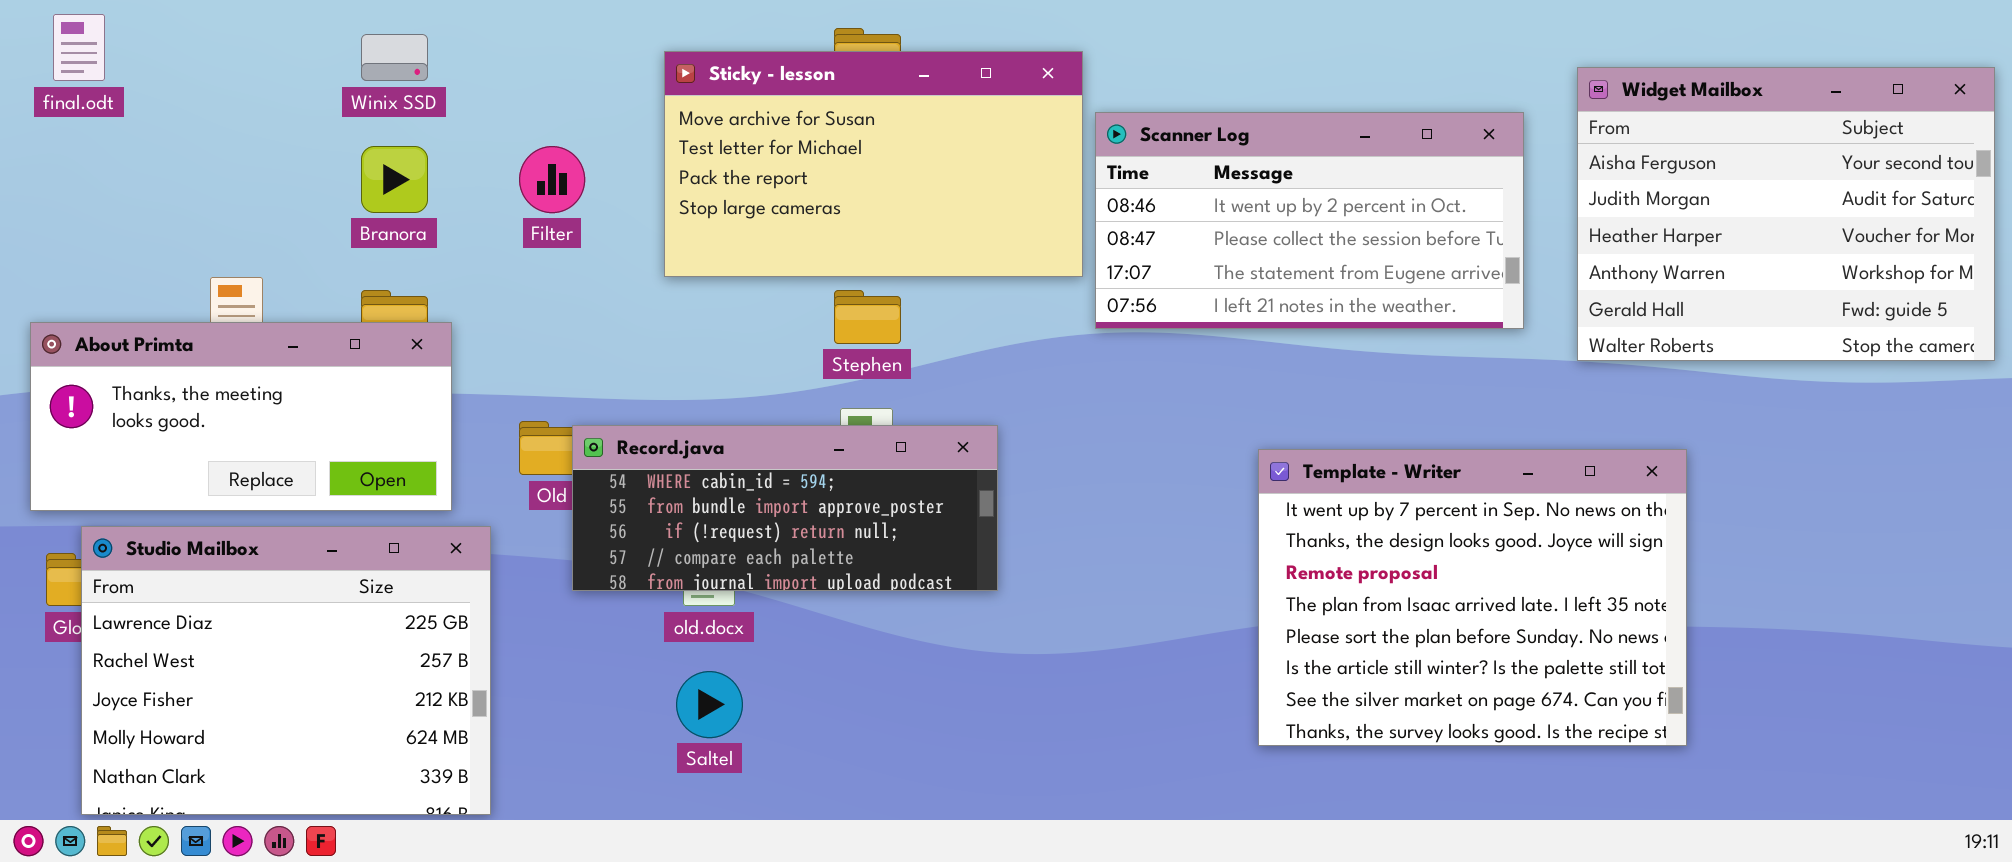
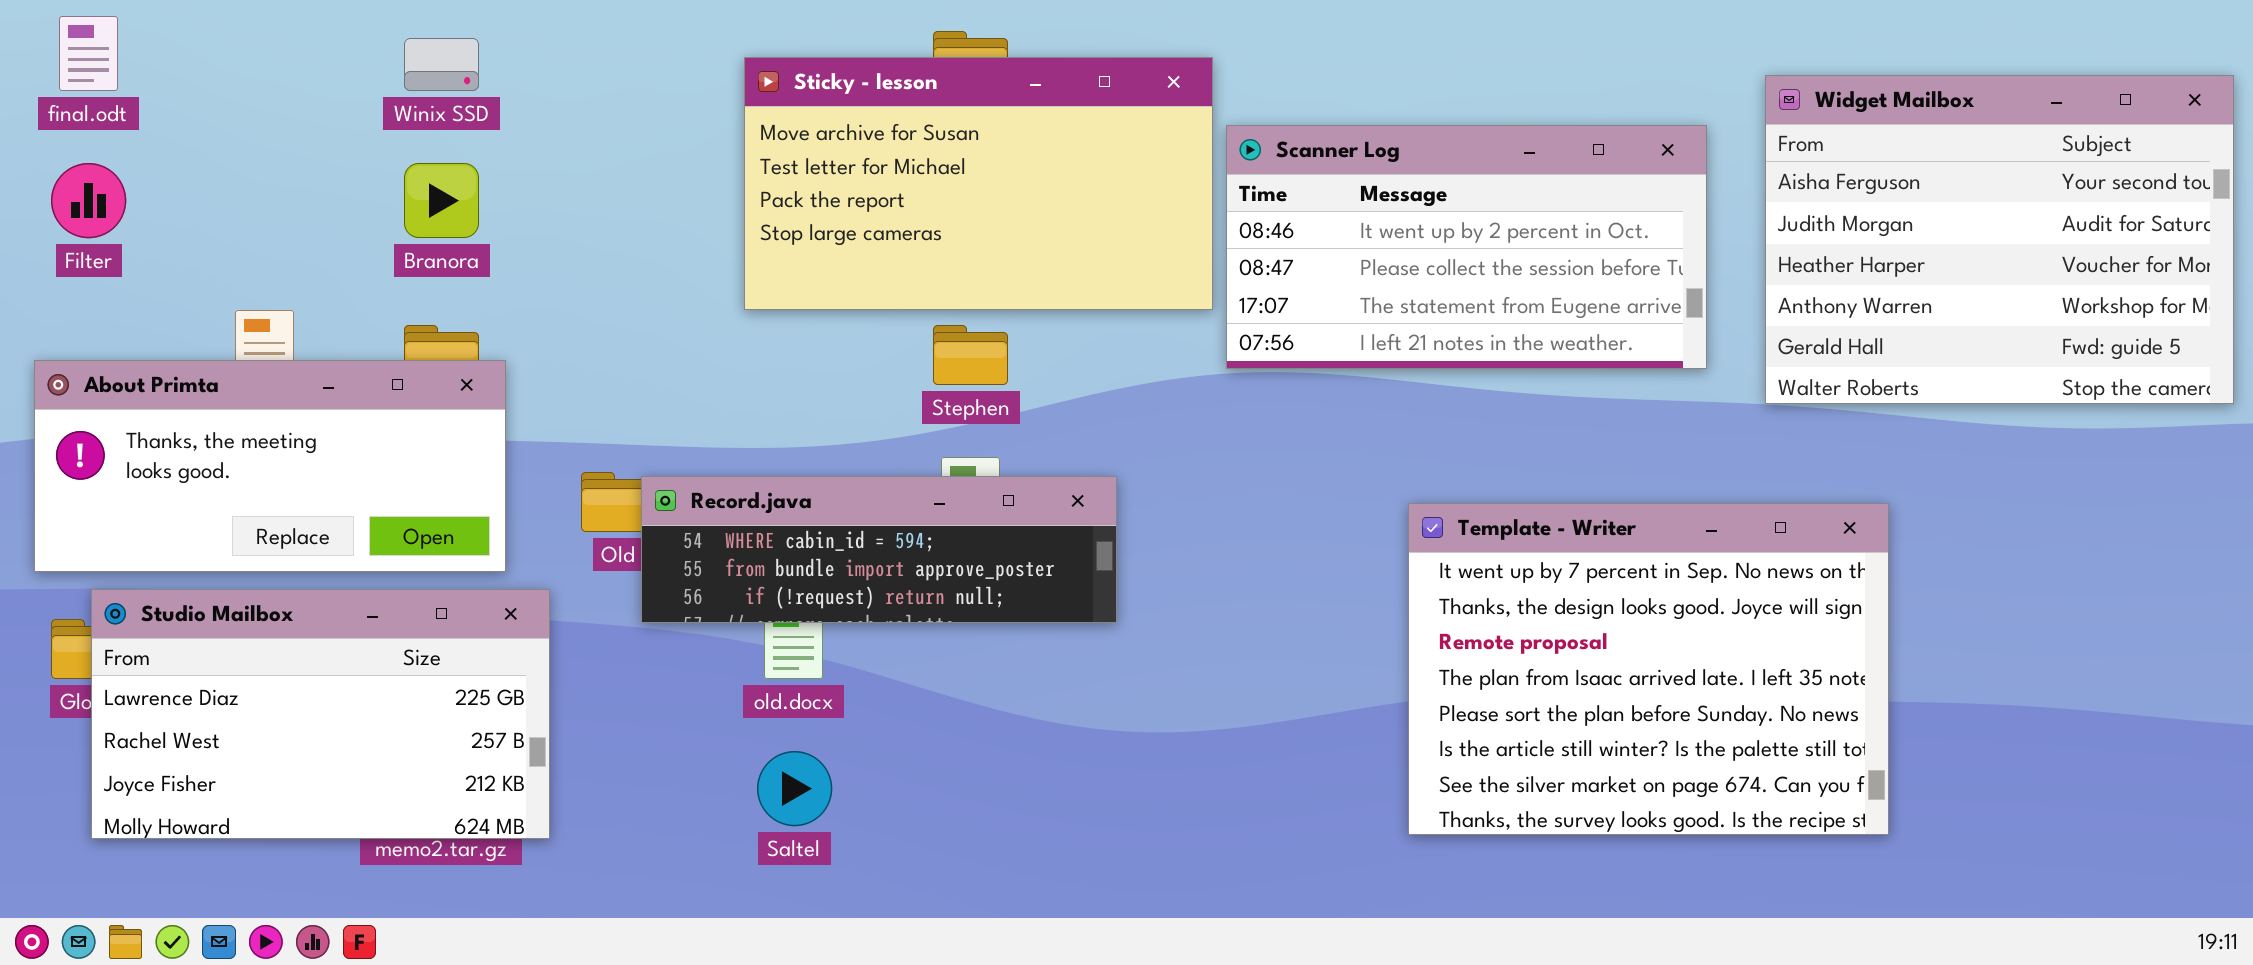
Filter: [519,146,585,213] -> [51,163,126,238], moved
Record.java: [572,425,998,591] -> [641,476,1117,623], resized
Studio Mailbox: [81,526,491,815] -> [91,589,550,839], resized

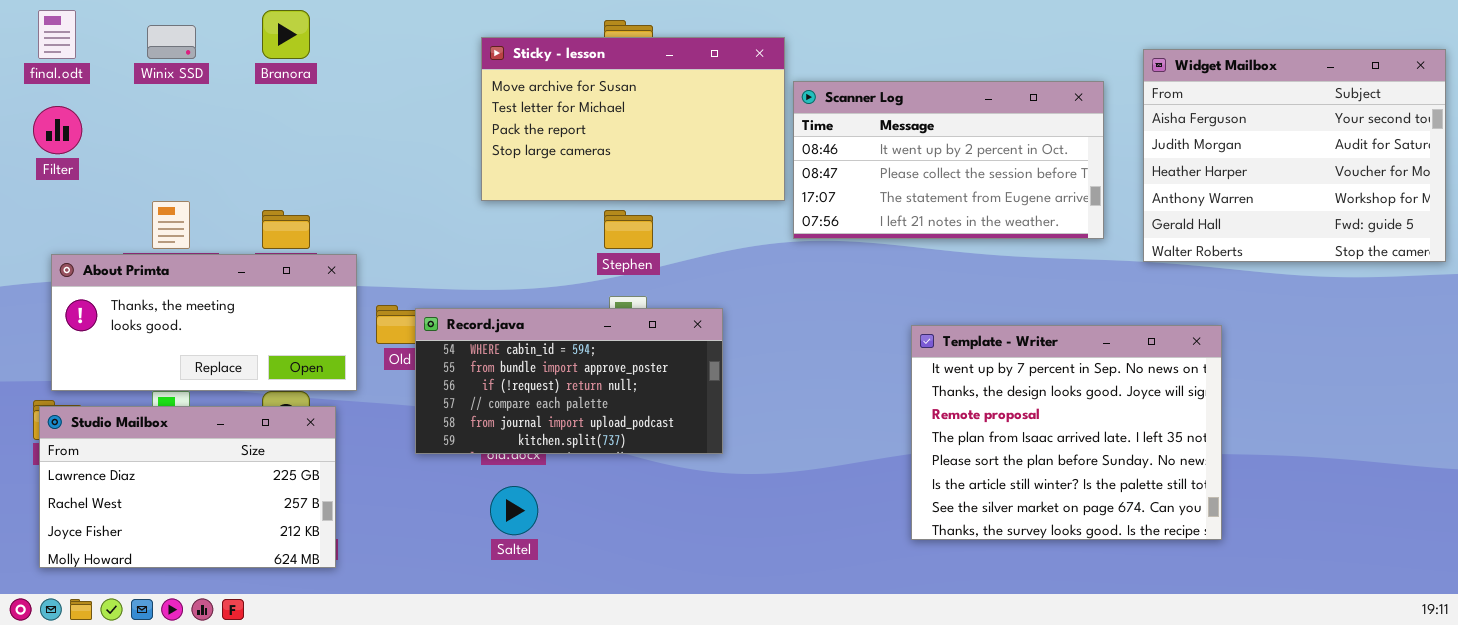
Winix SSD: [404,38,479,91] -> [147,25,196,59], moved
Branora: [404,163,479,238] -> [262,10,310,59], moved
About Primta: [34,360,506,572] -> [51,254,357,391], moved
Record.java: [641,476,1117,623] -> [415,308,723,454], resized
Studio Mailbox: [91,589,550,839] -> [39,406,336,568], moved

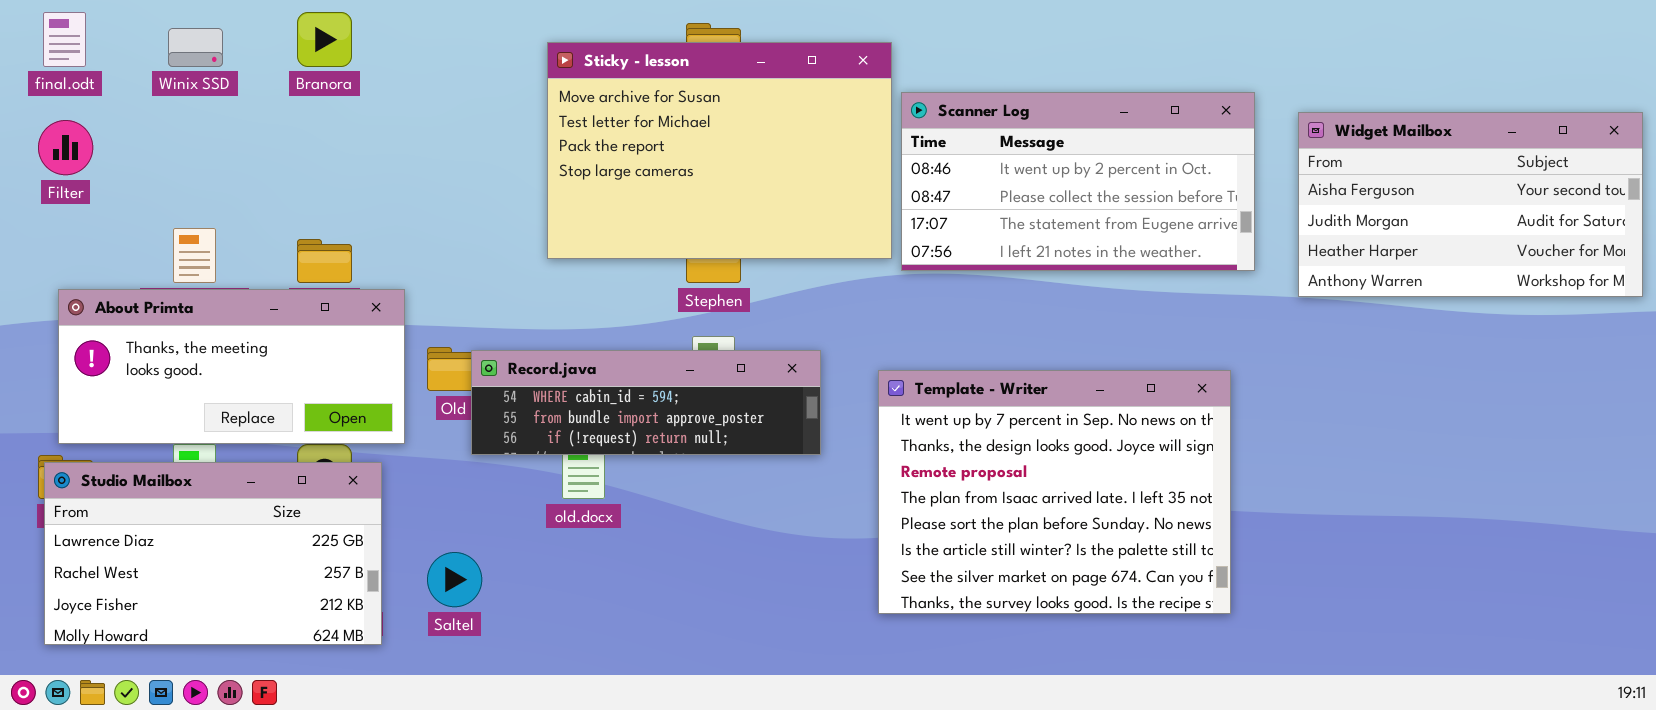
Sticky - lesson: [481,37,785,201] -> [547,42,892,259], resized
Widget Mailbox: [1143,49,1446,262] -> [1298,112,1643,297], resized
Record.java: [415,308,723,454] -> [471,350,821,455], resized
Template - Writer: [911,325,1222,540] -> [878,370,1231,614], moved
Saltel: [490,486,538,535] -> [427,552,482,607], moved

